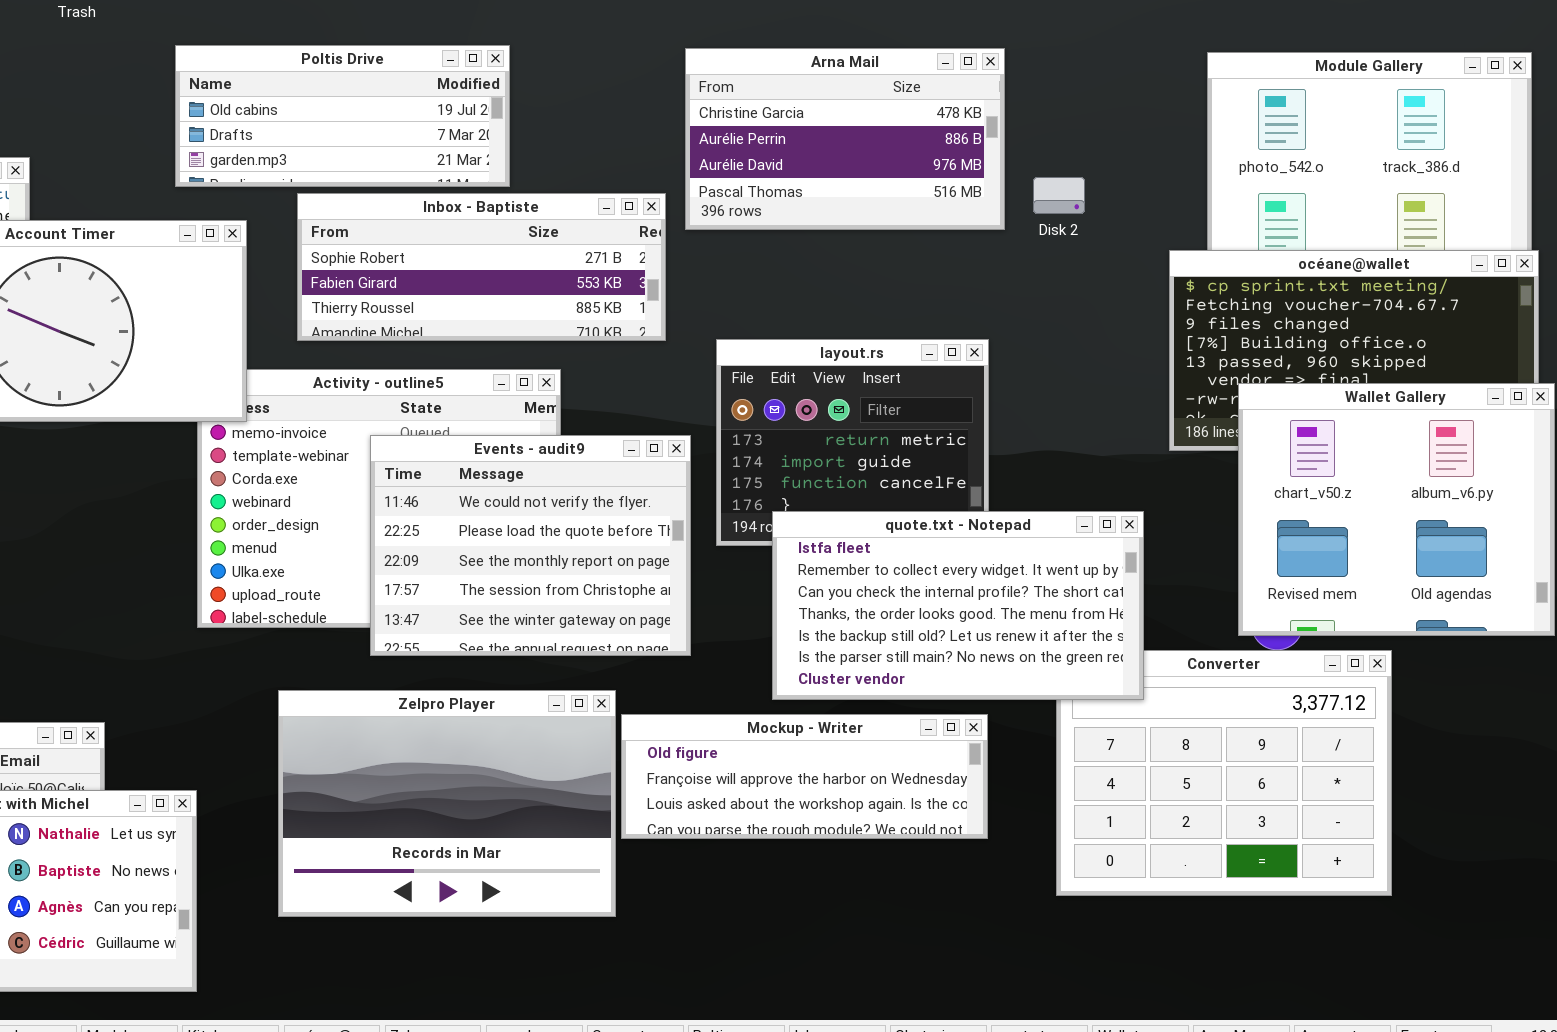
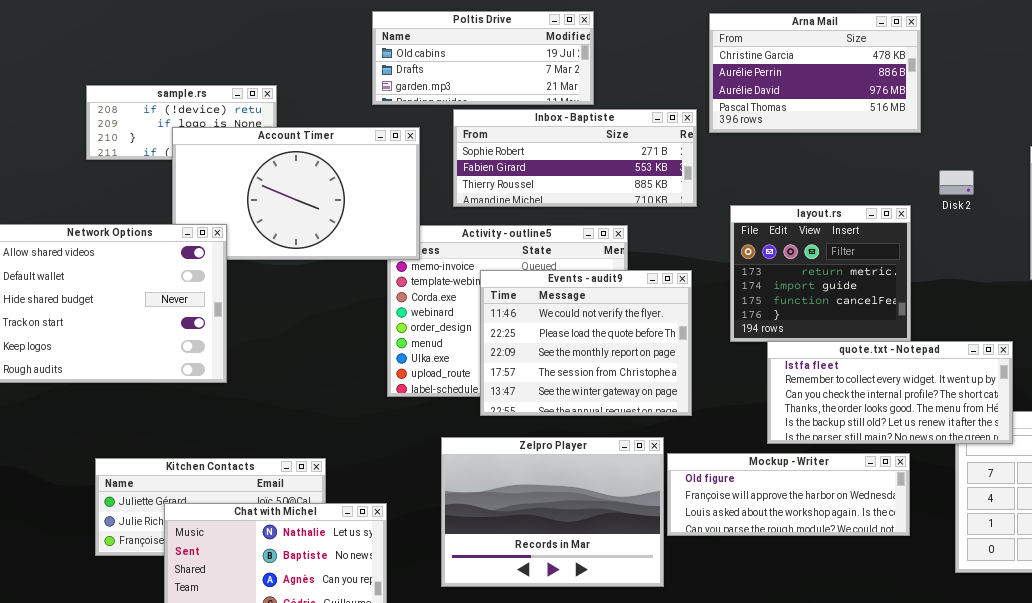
Disk 2: [1033,177,1085,214] -> [939,170,974,195], moved
Events - audit9: [370,435,691,656] -> [480,270,692,416], moved
quote.txt - Notepad: [772,511,1144,700] -> [767,341,1013,444], resized

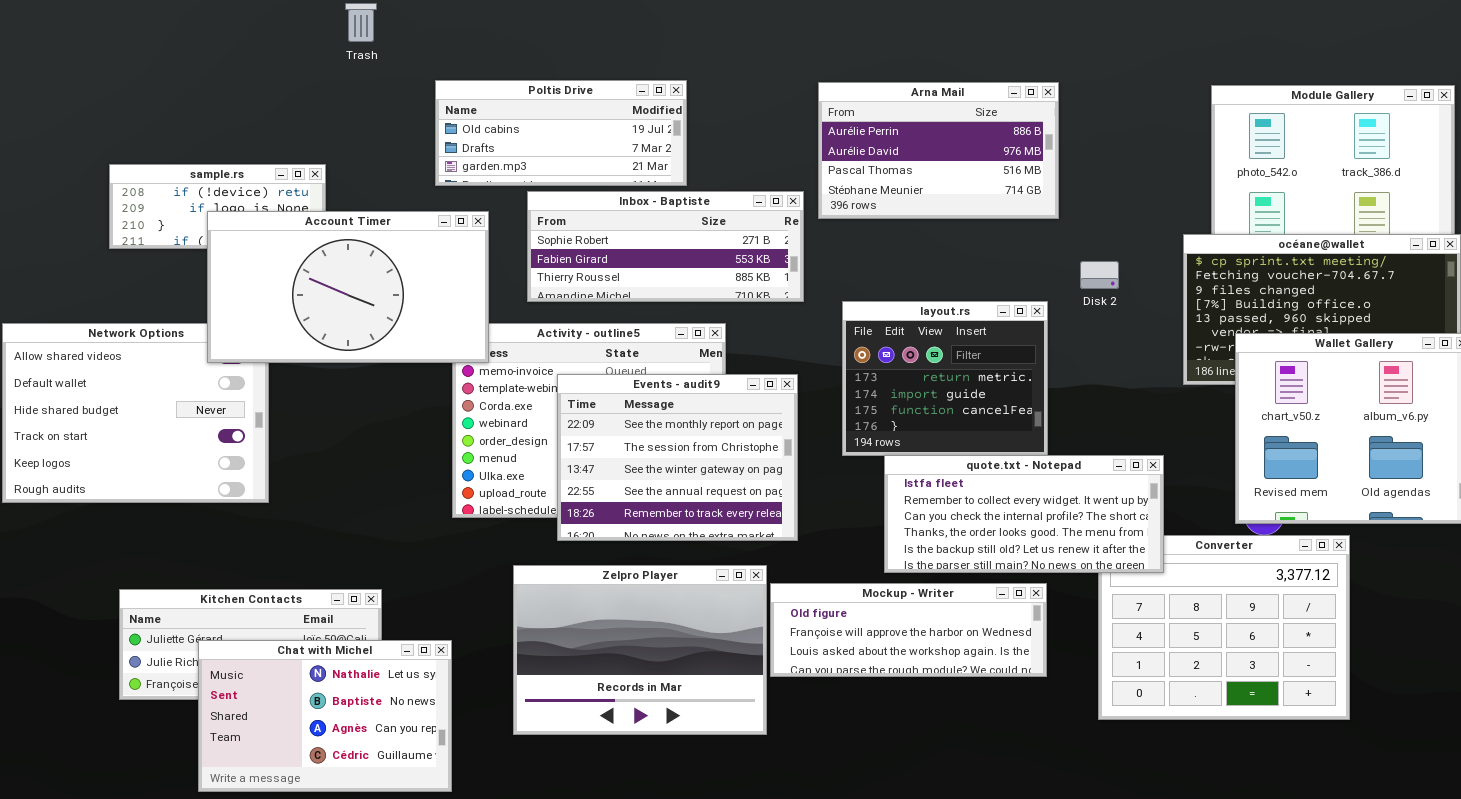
Arna Mail: [709,13,921,133] -> [818,82,1059,219], scrolled down 1 row
Account Timer: [172,127,420,260] -> [207,211,489,363], raised
Events - audit9: [480,270,692,416] -> [557,374,798,541], scrolled down 2 rows

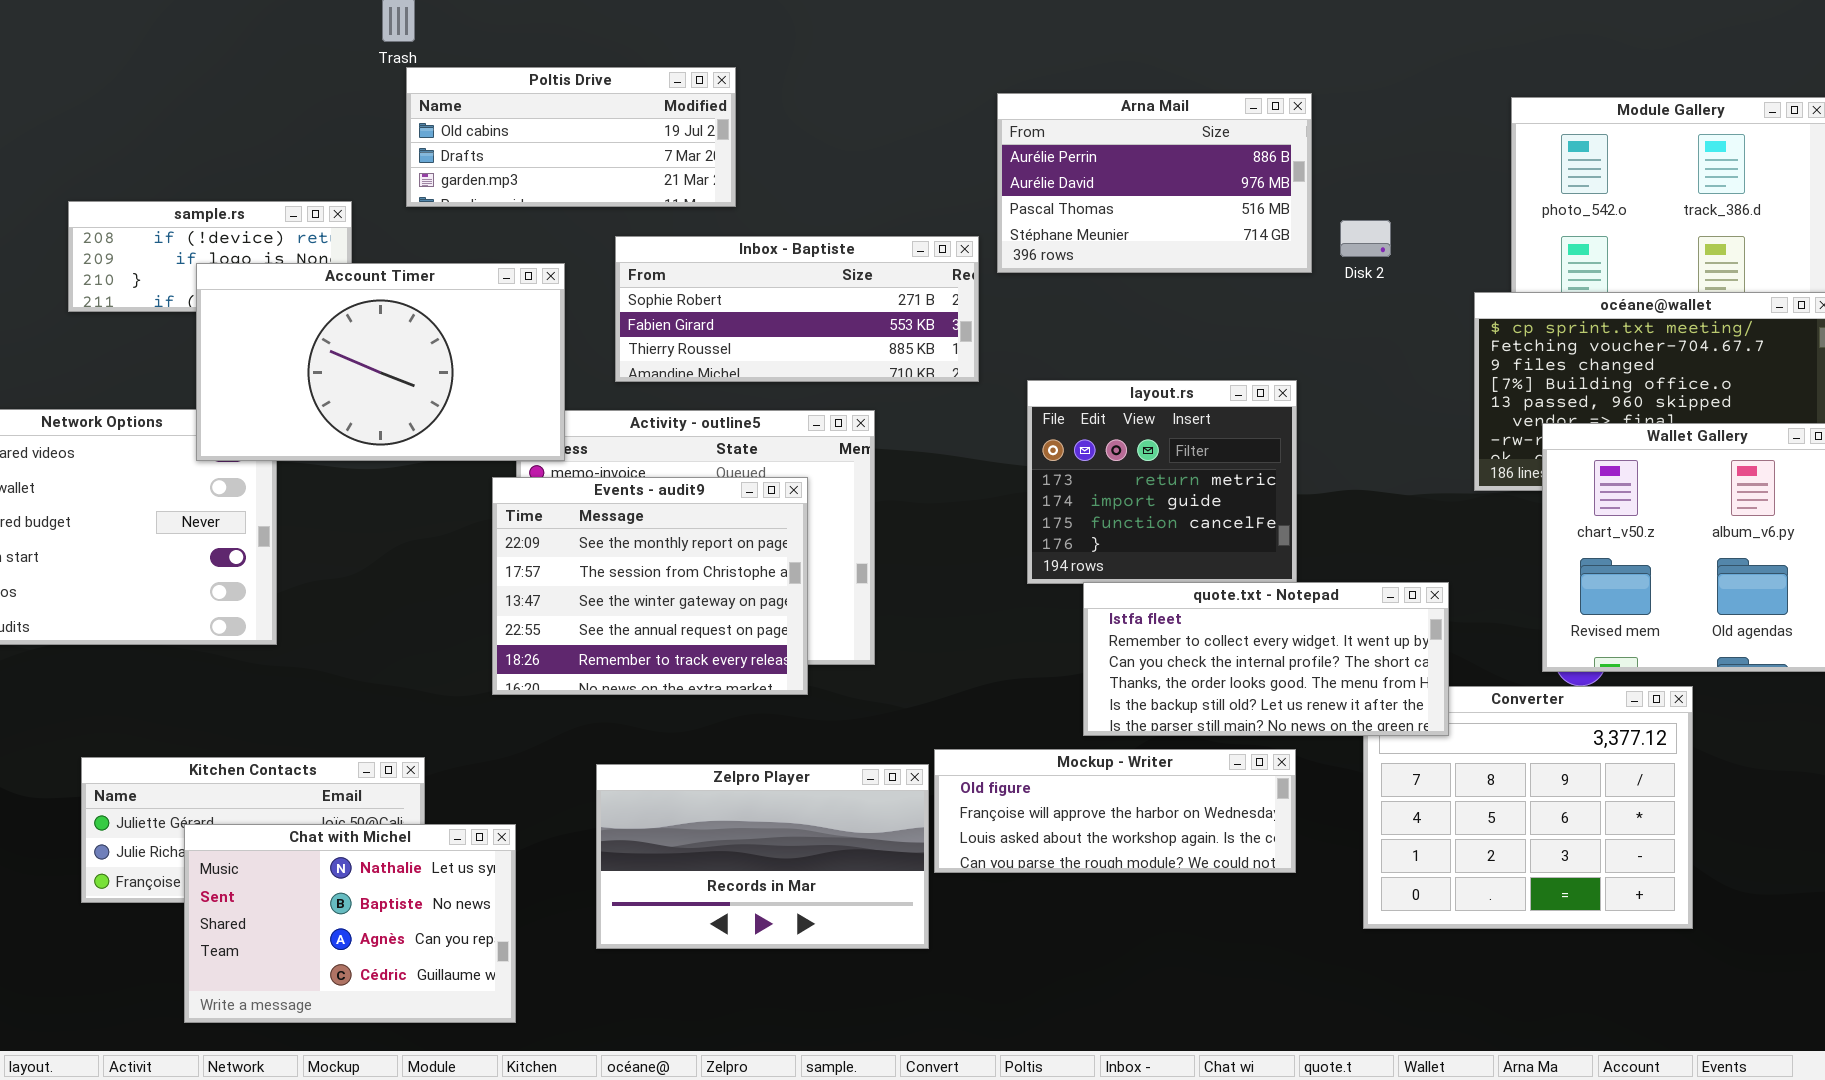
Poltis Drive: [435,80,687,186] -> [406,67,736,207], moved
Disk 2: [1080,261,1119,289] -> [1340,220,1391,257], moved
Events - audit9: [557,374,798,541] -> [492,477,808,695], moved
Zelpro Player: [513,565,767,735] -> [596,764,929,949], resized

